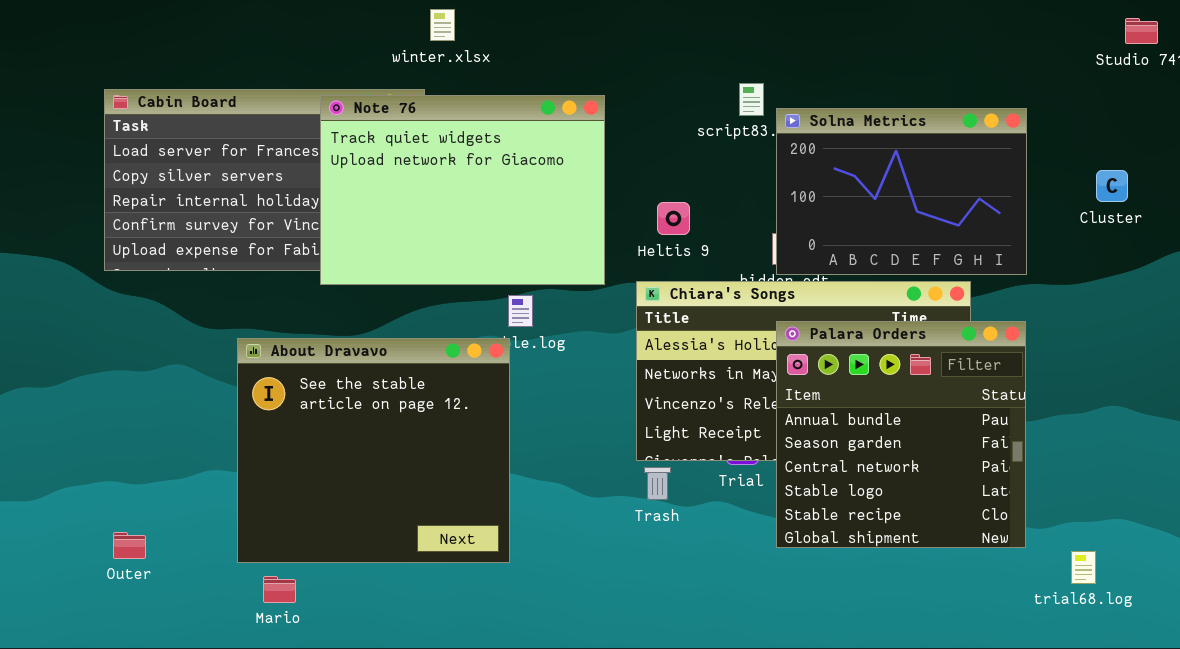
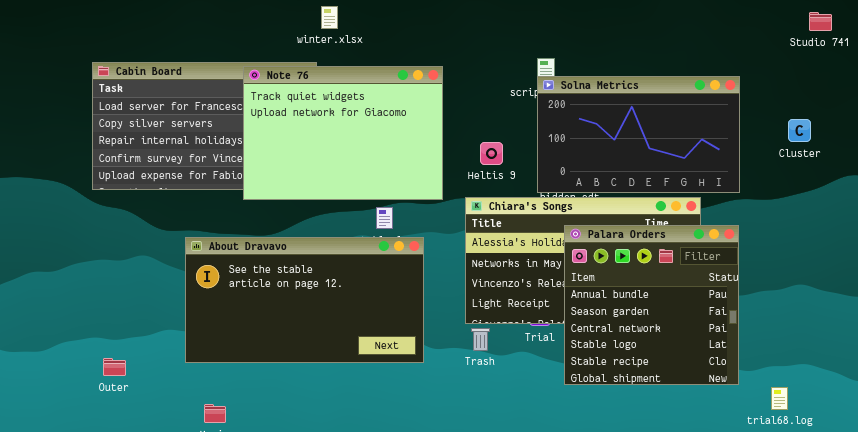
Solna Metrics: [776,108,1027,275] -> [537,76,740,193], resized
About Dravavo: [237,338,510,563] -> [185,237,424,363], resized
Outer: [113,532,146,559] -> [103,358,126,376], moved

